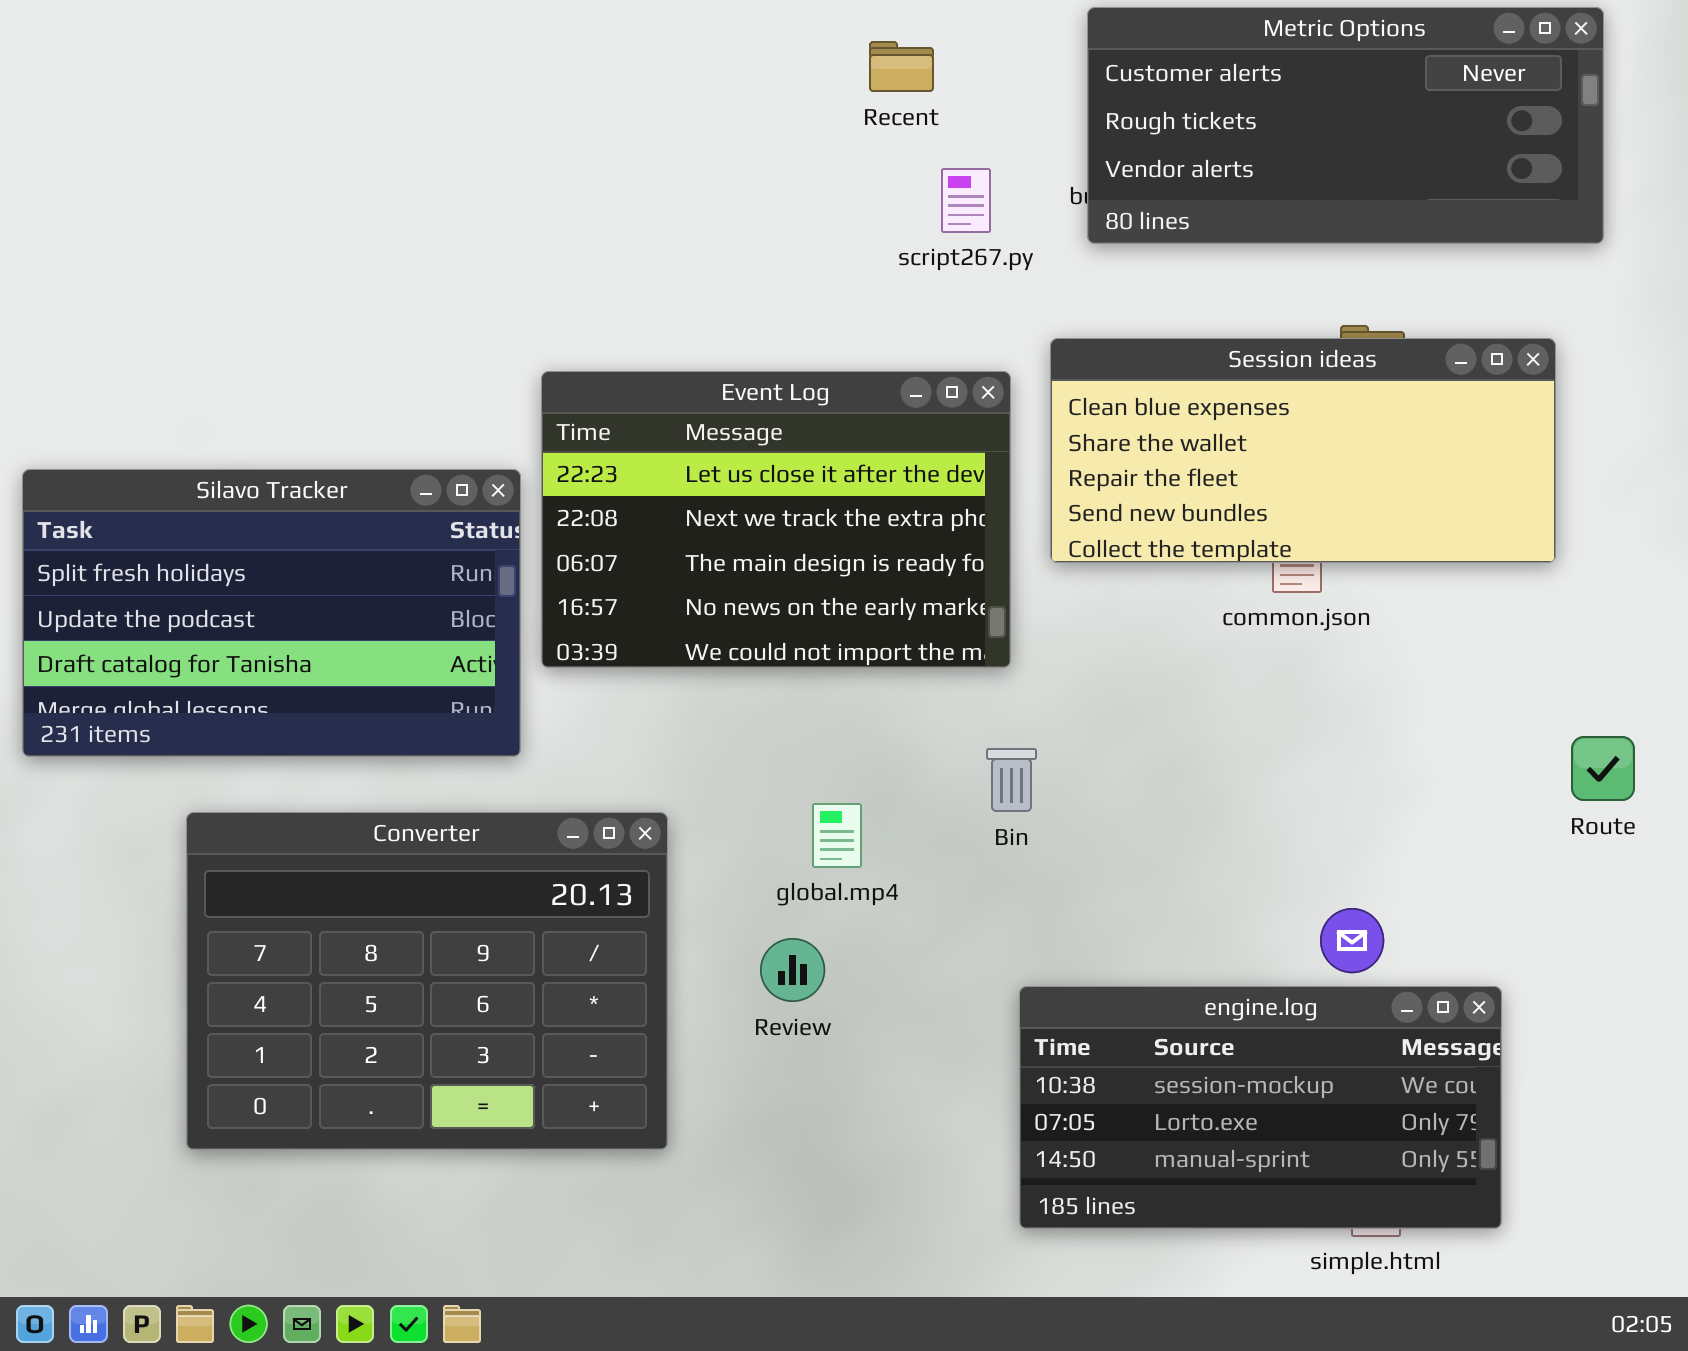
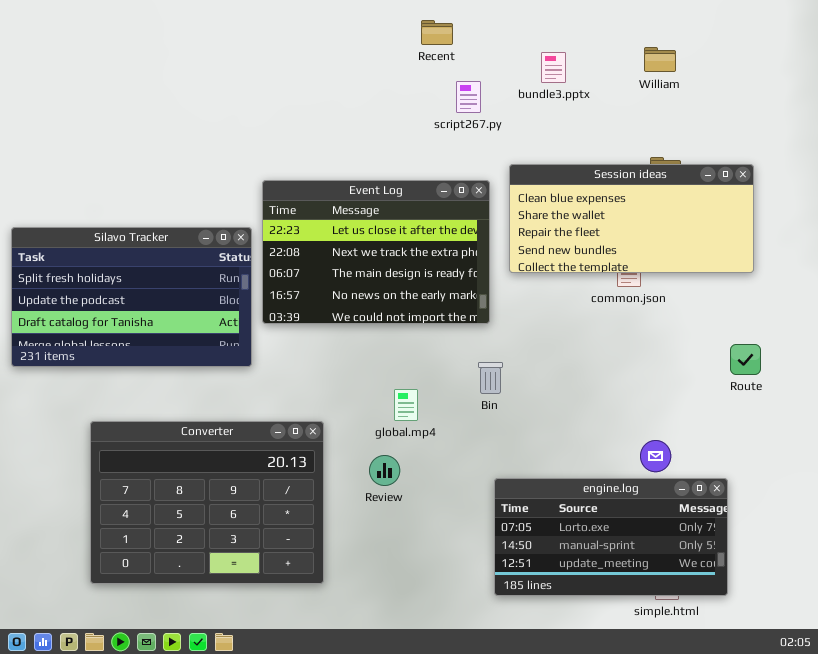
Metric Options: [1087,7,1604,244] -> none, closed
Route: [1571,736,1635,801] -> [730,344,761,375], moved
Converter: [186,812,668,1150] -> [90,421,324,584], moved
engine.log: [1019,986,1502,1229] -> [494,478,728,596], scrolled down 1 row

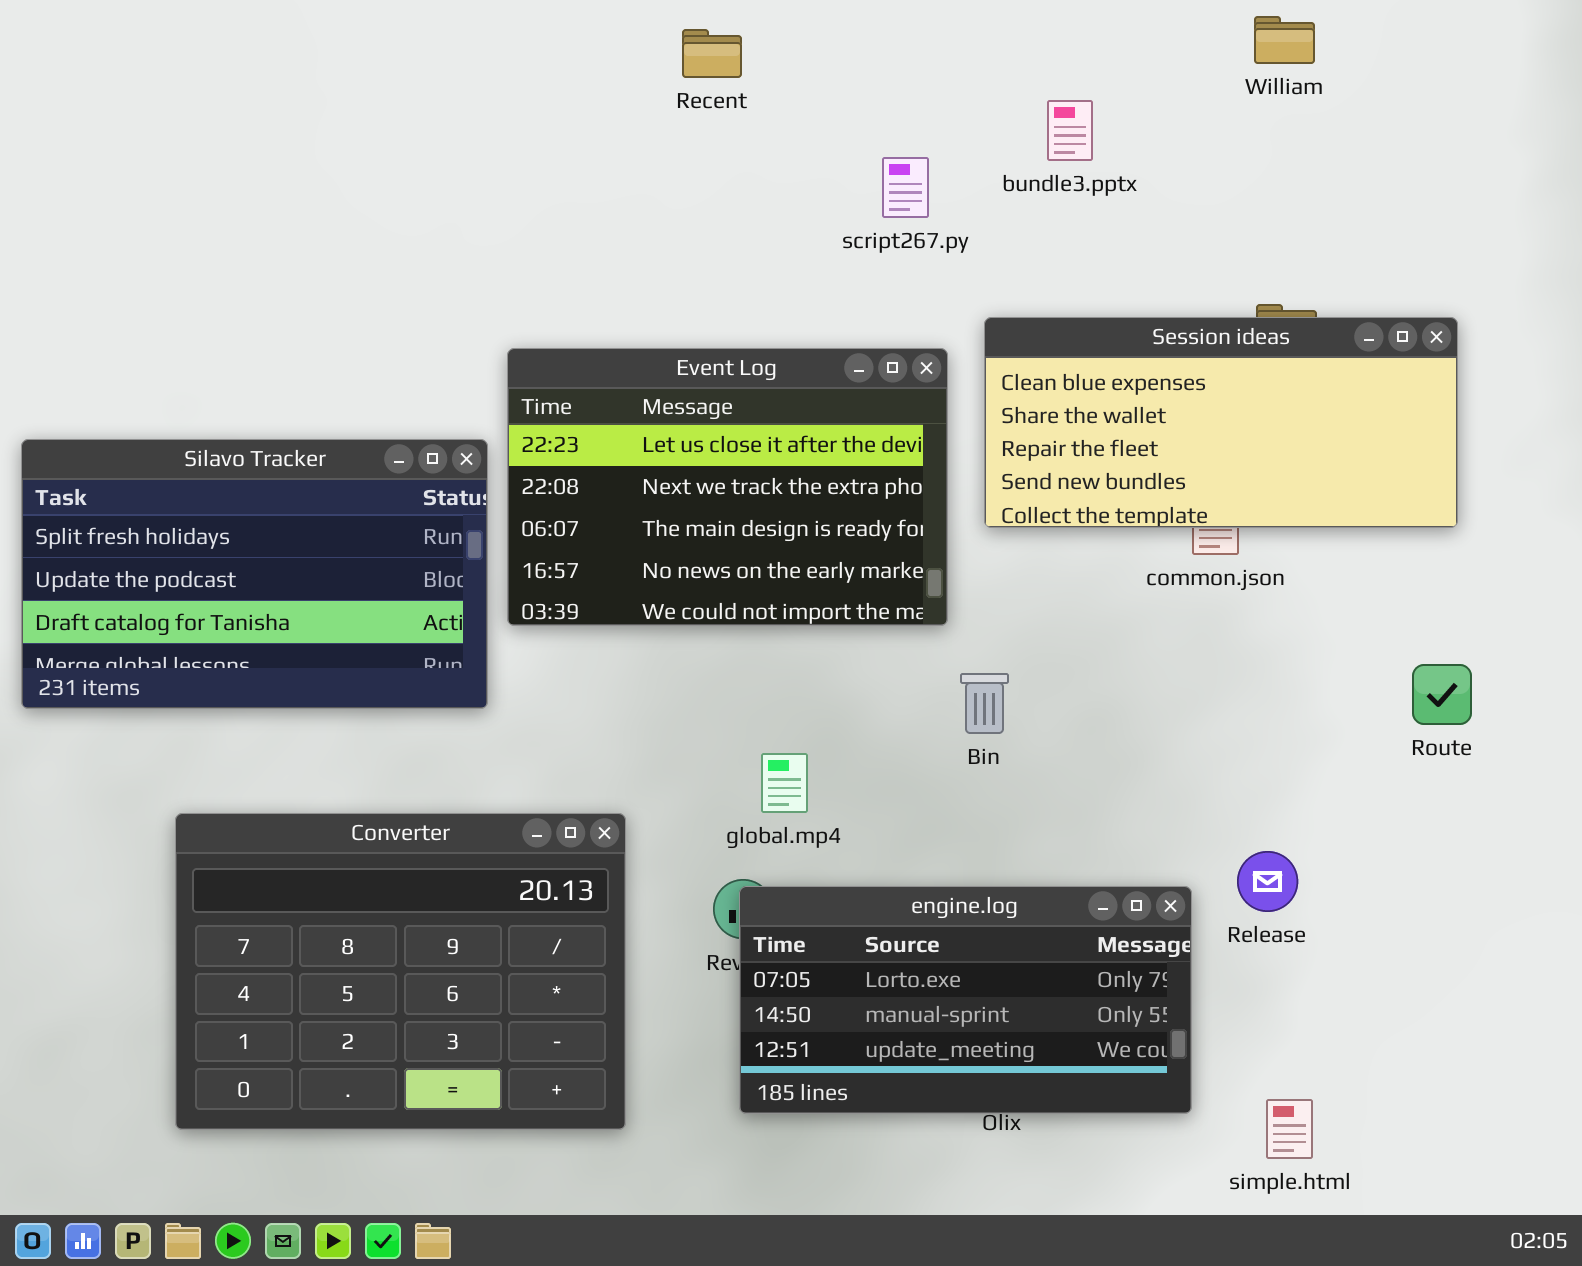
Recent: [421,20,453,45] -> [682,29,742,78], moved
William: [644,47,676,72] -> [1254,16,1315,64], moved
Bin: [478,362,503,394] -> [960,673,1009,734], moved
engine.log: [494,478,728,596] -> [739,886,1192,1114], moved

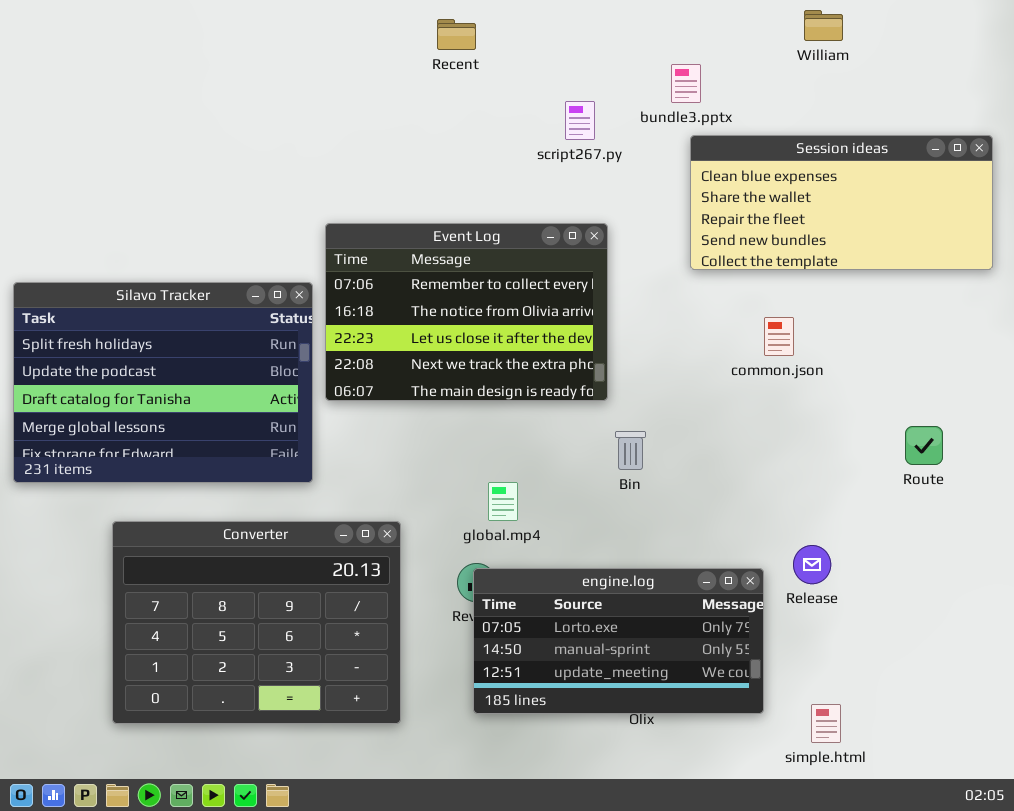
Session ideas: [984,317,1458,528] -> [690,135,993,270], moved
Event Log: [507,348,948,626] -> [325,223,608,401], scrolled up 2 rows
Silavo Tracker: [21,439,488,709] -> [13,282,313,483], resized

